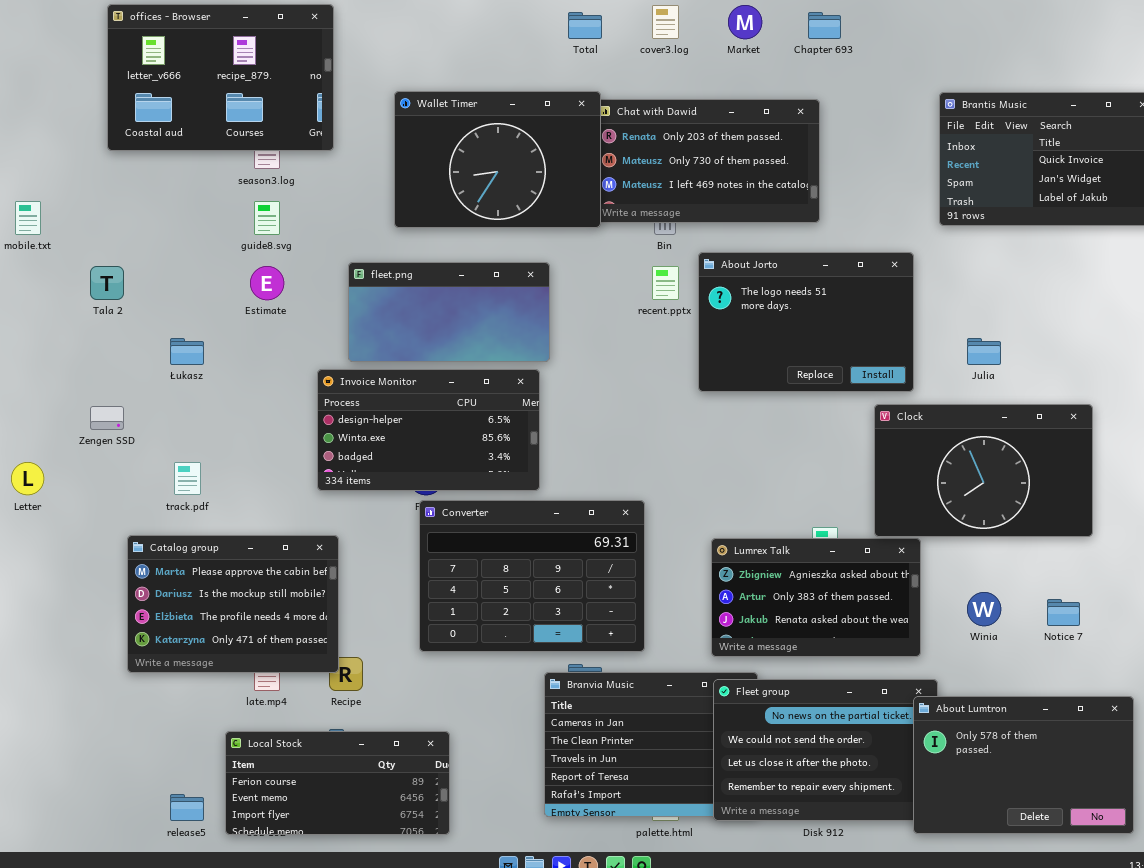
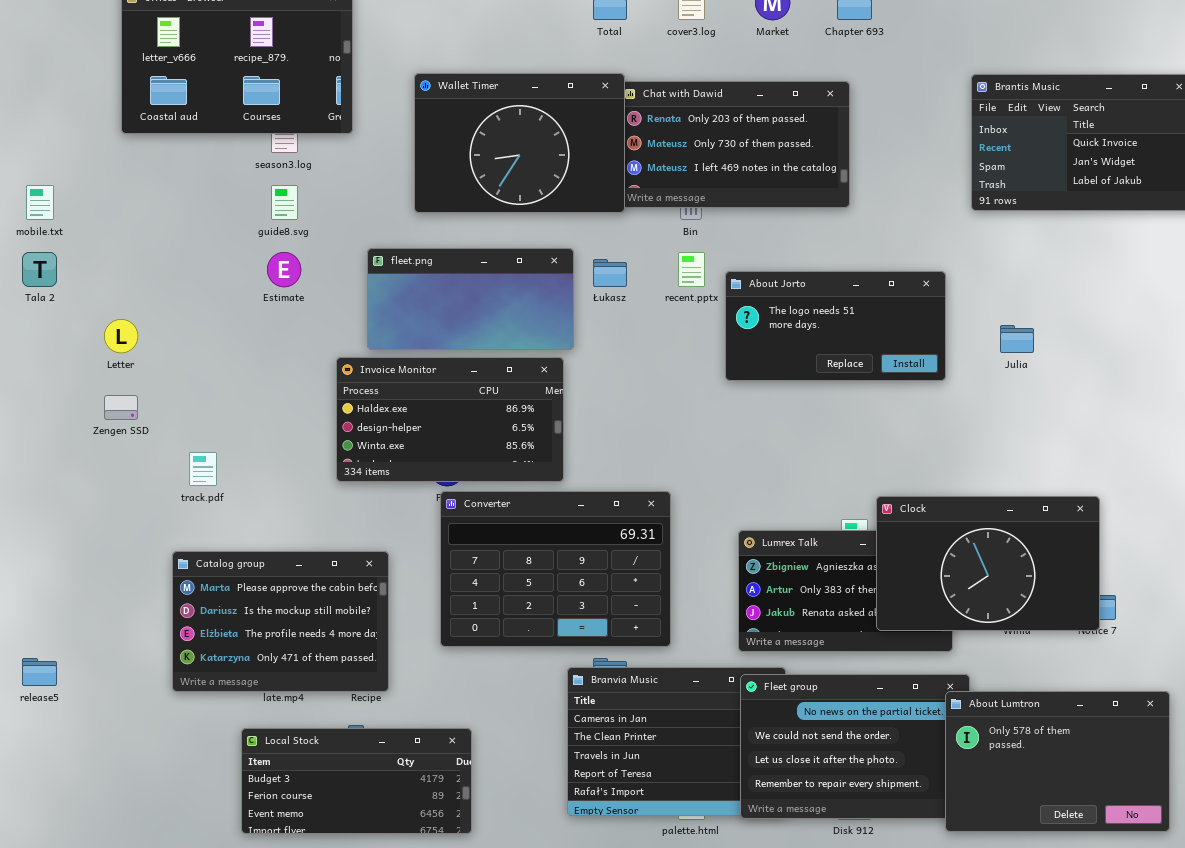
About Jorto: [698,252,914,392] -> [725,271,946,381], resized
Tala 2: [90,266,124,300] -> [22,252,57,287], moved
Łukasz: [170,338,204,365] -> [593,259,627,287], moved
Invoice Monitor: [317,369,540,491] -> [336,357,564,482], scrolled up 1 row
Clock: [874,404,1093,537] -> [876,496,1100,631], moved
Letter: [11,462,44,495] -> [104,319,138,353], moved
Catalog group: [127,535,339,673] -> [172,551,389,692], moved
Local Stock: [225,731,450,835] -> [241,728,472,834], scrolled up 1 row
release5: [170,794,204,821] -> [22,658,57,686], moved

